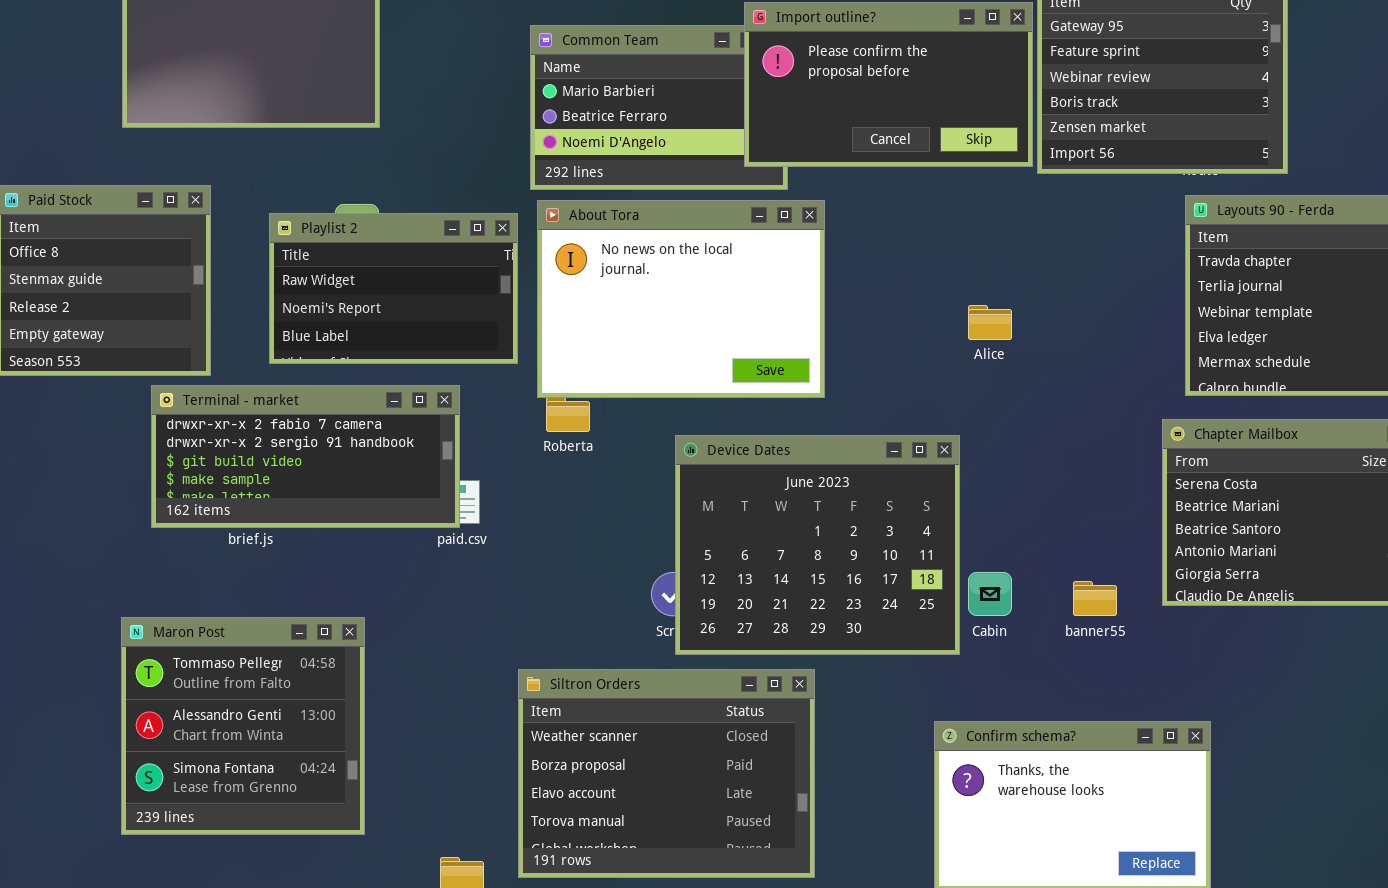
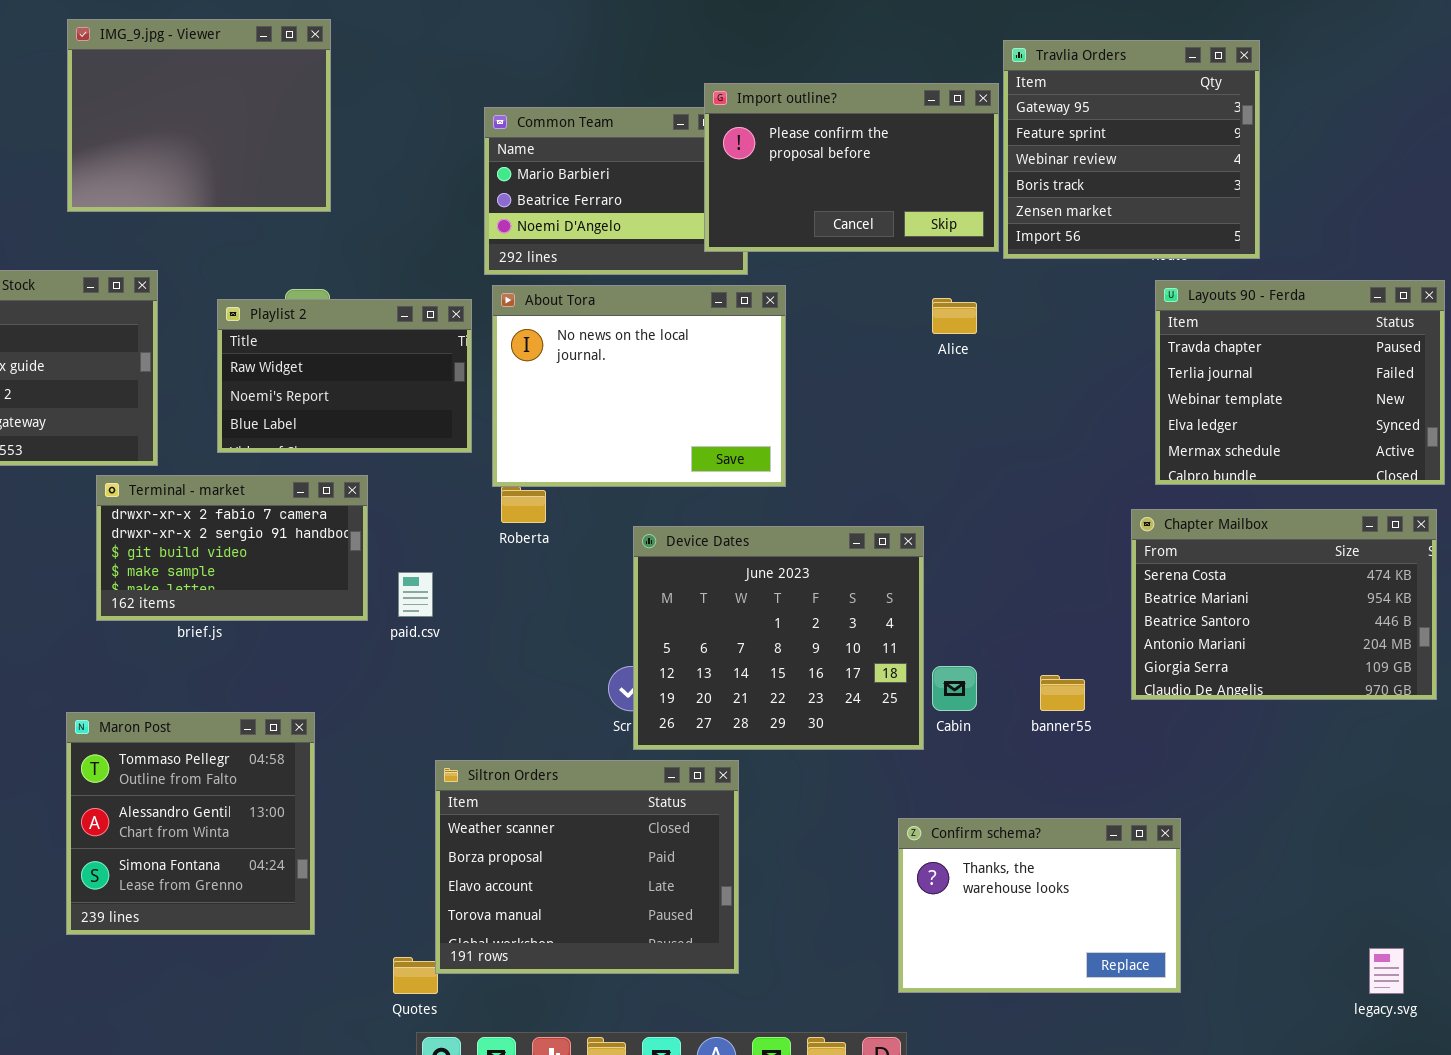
Alice: [968,305,1012,340] -> [932,298,977,334], moved
Terminal - market: [151,385,460,528] -> [96,475,368,621], resized
Siltron Orders: [518,669,815,878] -> [435,760,739,974], moved

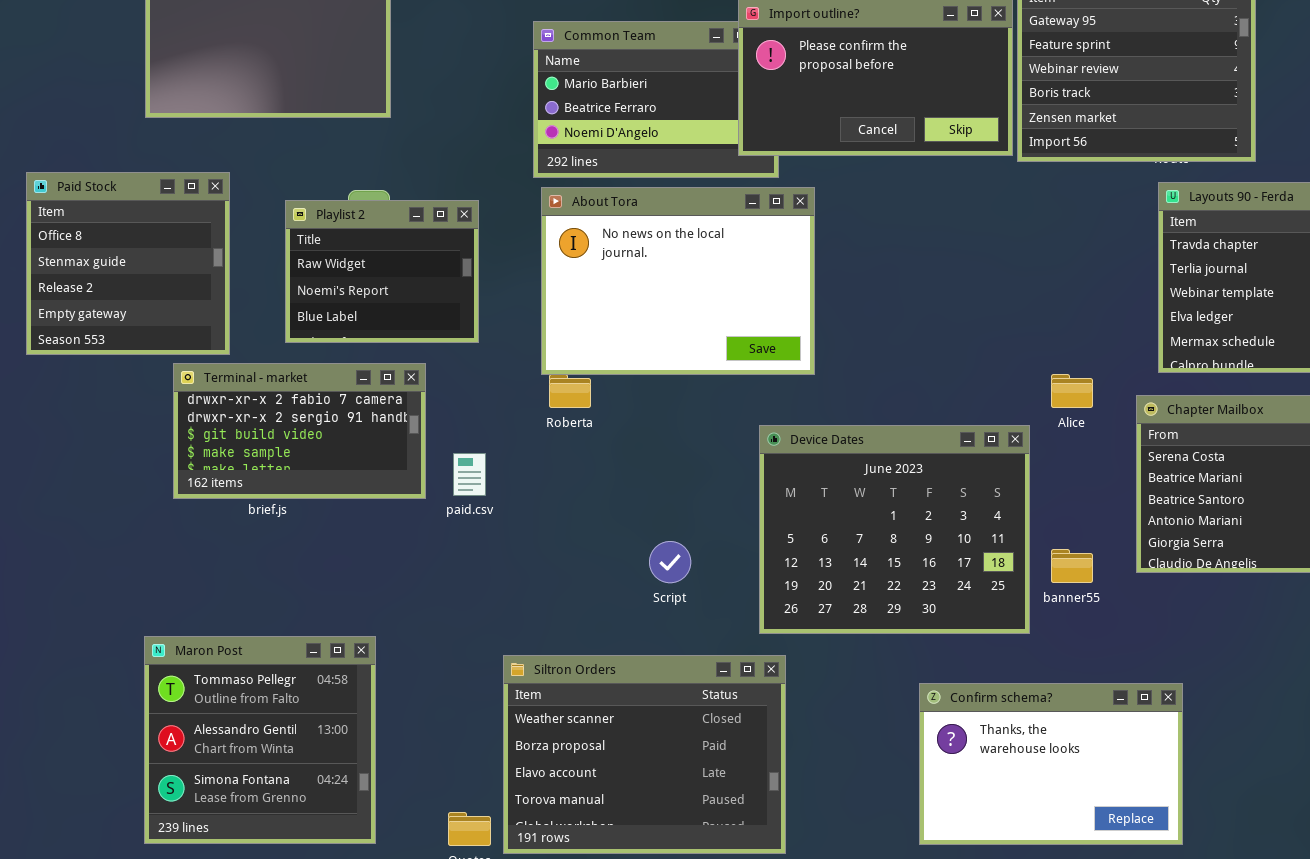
Alice: [932,298,977,334] -> [1051,374,1093,408], moved
Playlist 2: [217,299,472,453] -> [285,200,479,343], resized
Device Dates: [633,526,924,750] -> [759,425,1030,634], moved
Maron Post: [66,712,315,935] -> [144,636,376,844], moved
Siltron Orders: [435,760,739,974] -> [503,655,786,854], moved

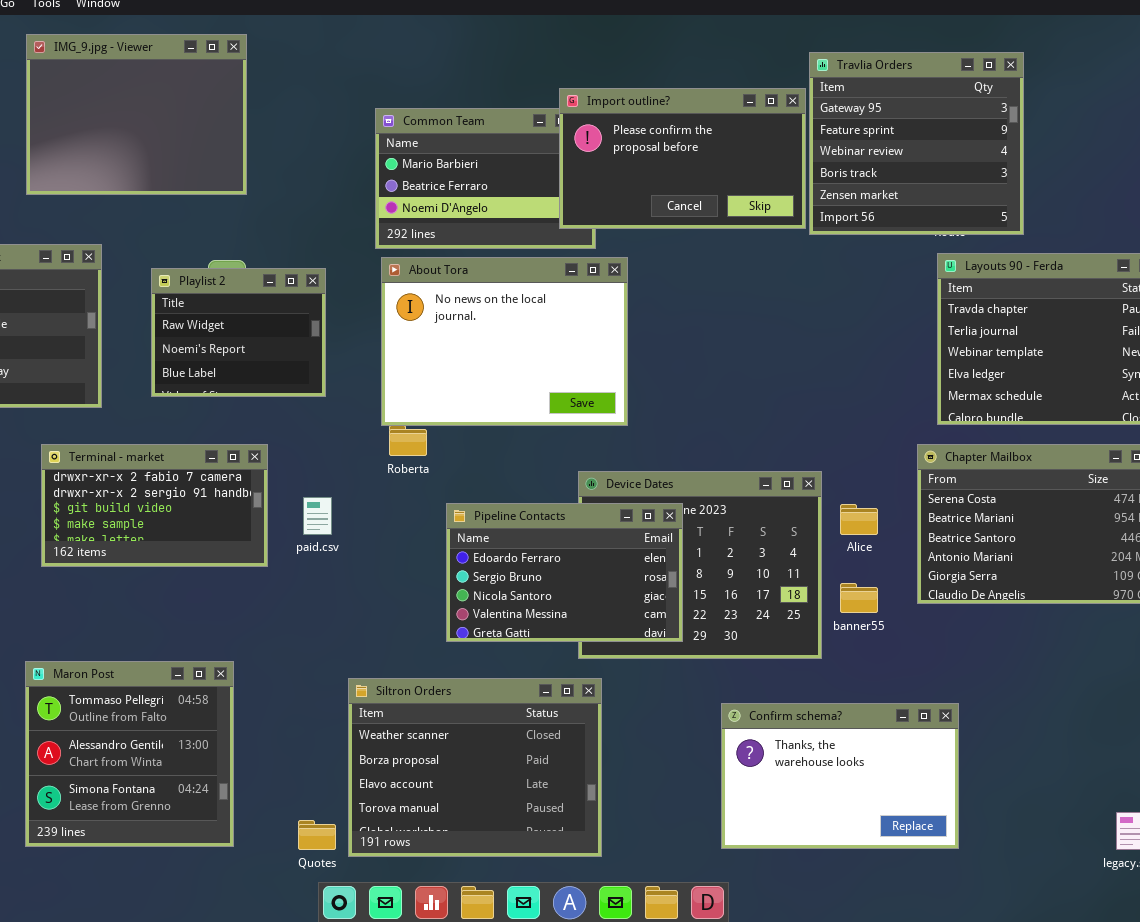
Terminal - market: [173,363,426,499] -> [41,444,268,567], moved
Alice: [1051,374,1093,408] -> [840,504,878,535], moved
Pipeline Contacts: none -> [446,503,683,642], opened

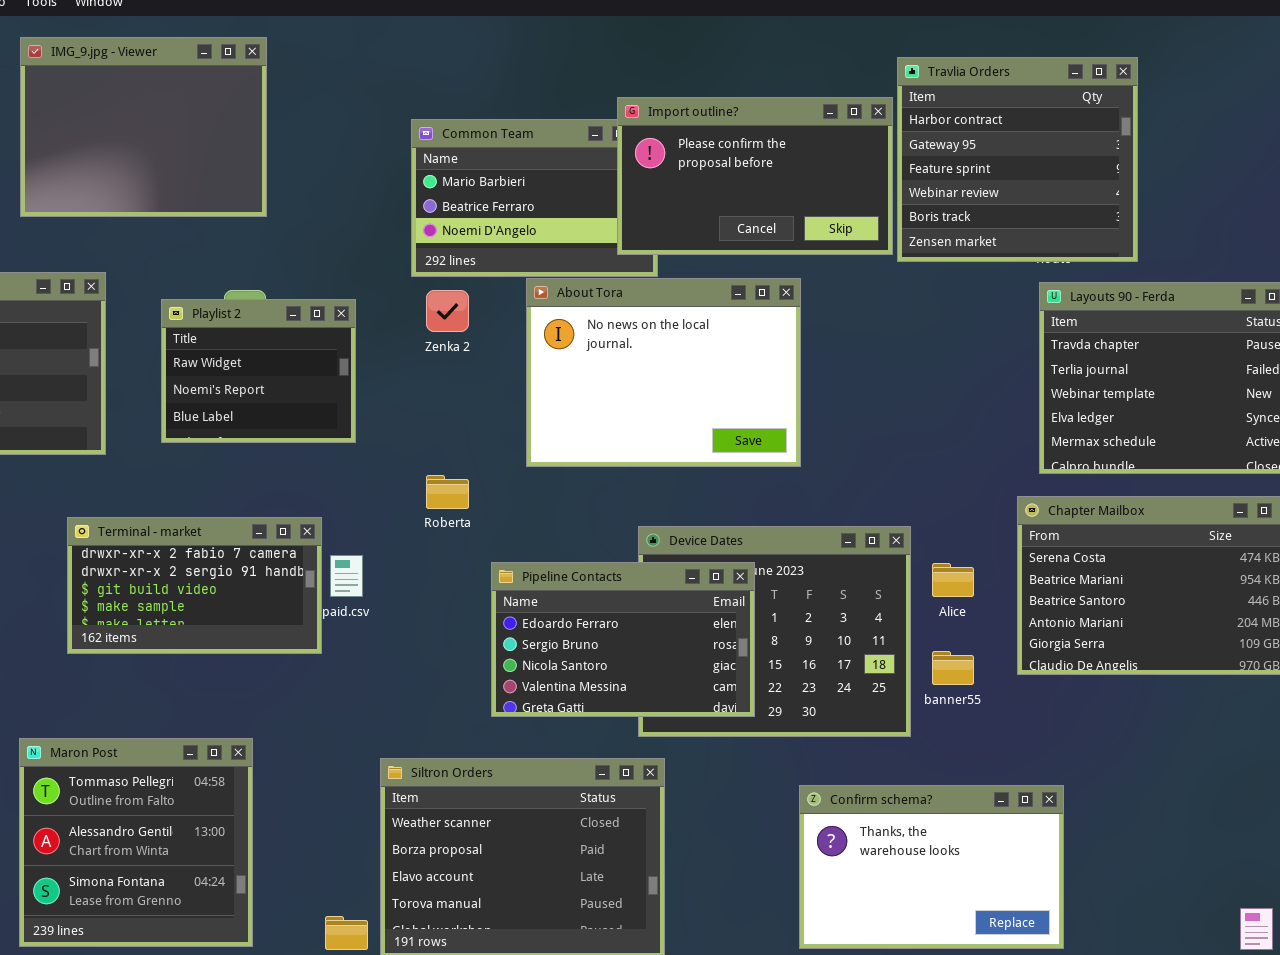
Travlia Orders: [809,52,1024,235] -> [897,57,1138,262], scrolled up 1 row
About Tora: [381,257,628,426] -> [526,278,801,467], moved
Terminal - market: [41,444,268,567] -> [67,517,322,654], moved

